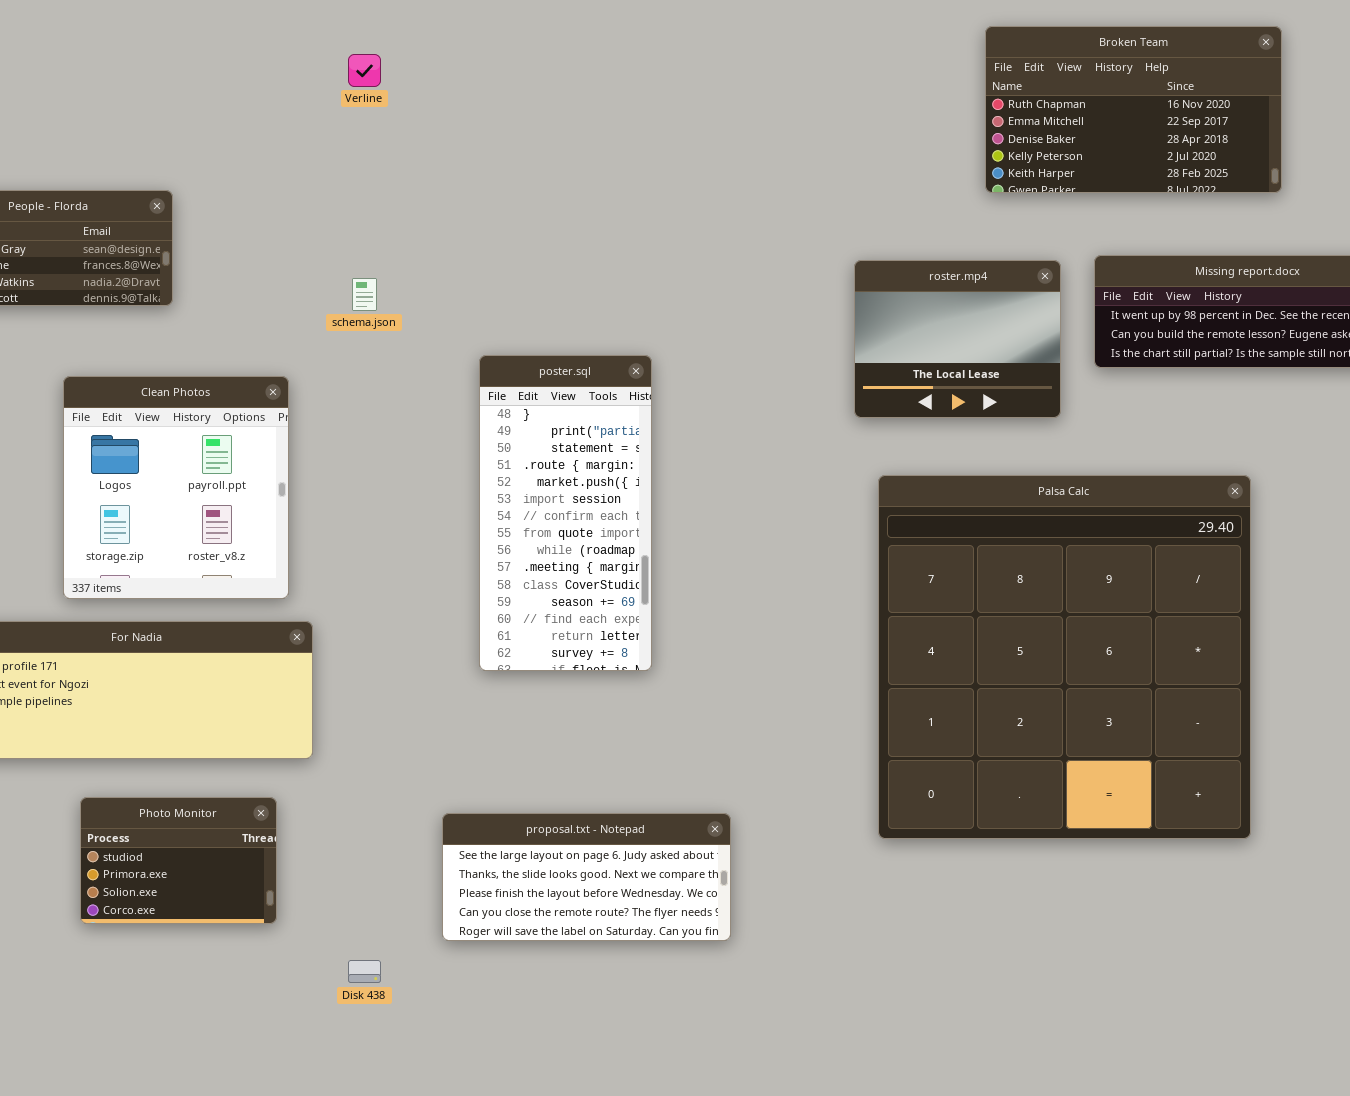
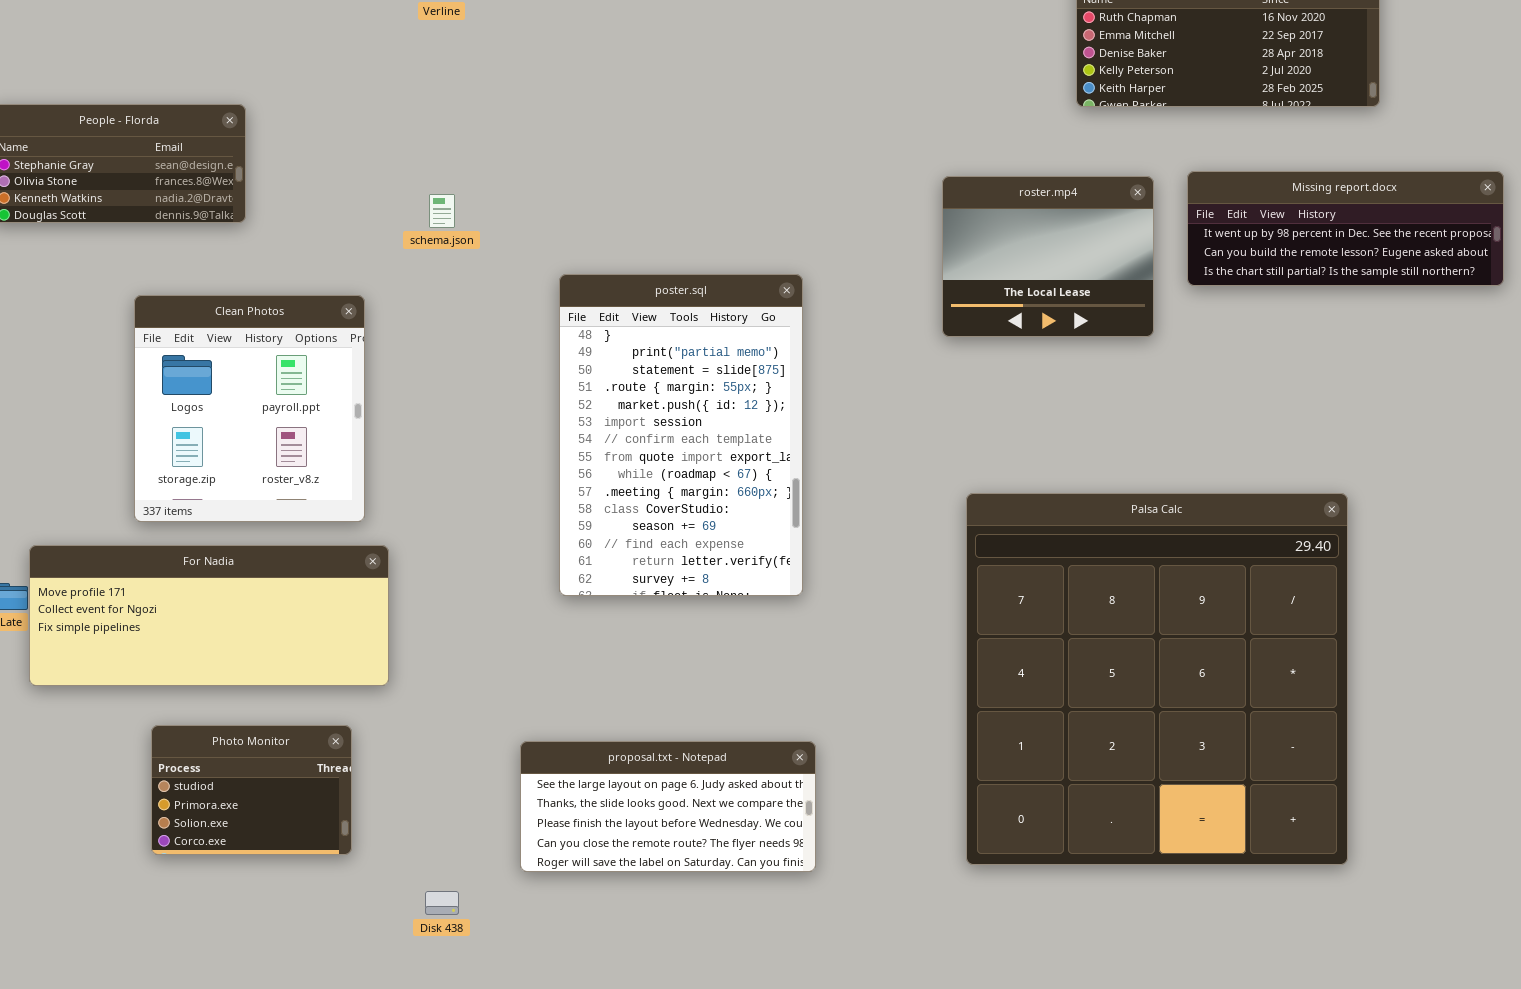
poster.sql: [479,355,652,671] -> [559,274,803,596], resized
Palsa Calc: [878,475,1251,839] -> [966,493,1348,865], moved

